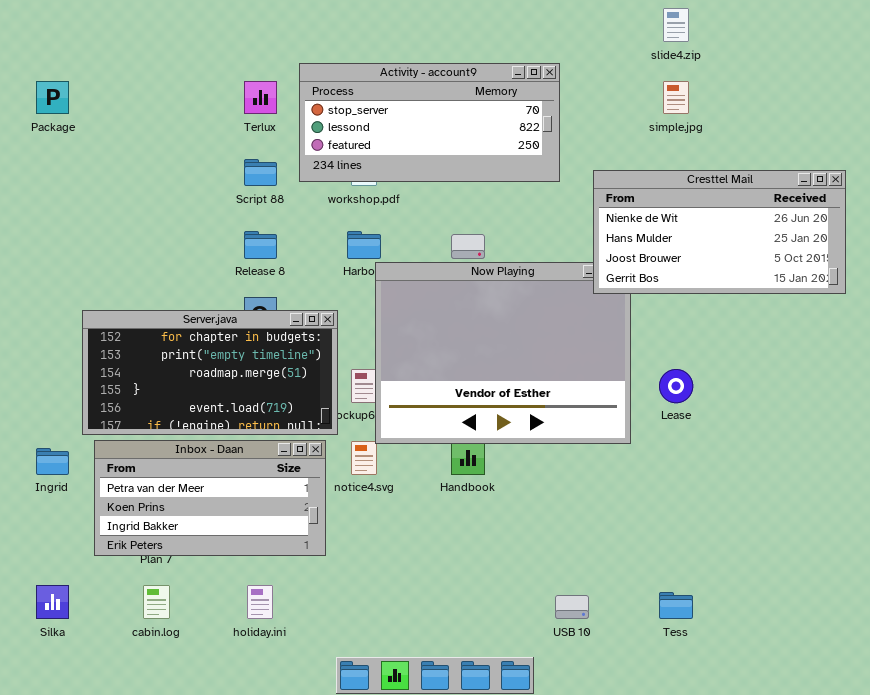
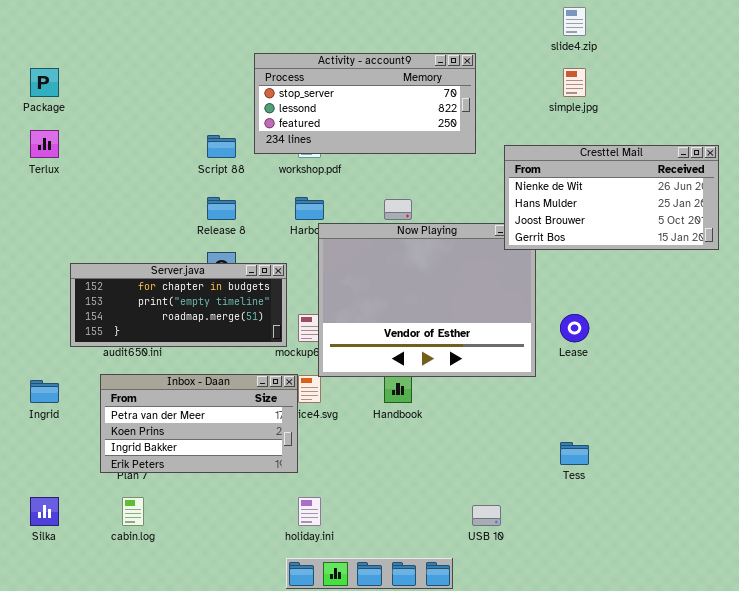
Terlux: [244,81,277,114] -> [30,130,59,158], moved
Server.java: [82,310,338,435] -> [70,263,287,347], resized
Inbox - Daan: [94,440,326,556] -> [100,374,298,473], moved
holiday.ini: [247,585,273,619] -> [298,497,321,526], moved
Tess: [659,592,693,619] -> [560,442,589,465], moved

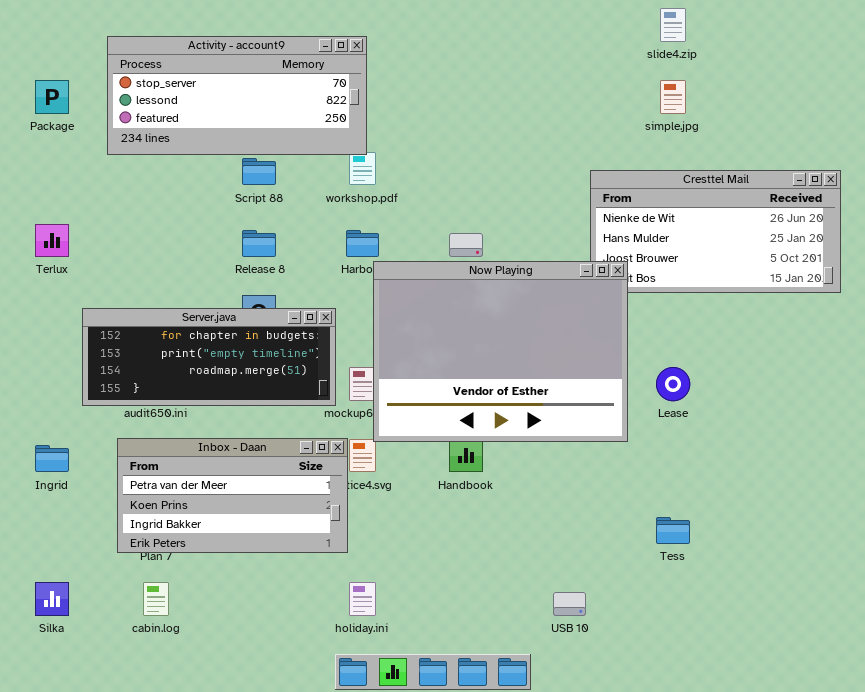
Activity - account9: [254,53,476,154] -> [107,36,367,155], moved
Terlux: [30,130,59,158] -> [35,224,69,257], moved
Now Playing: [318,223,536,377] -> [373,261,628,442], raised

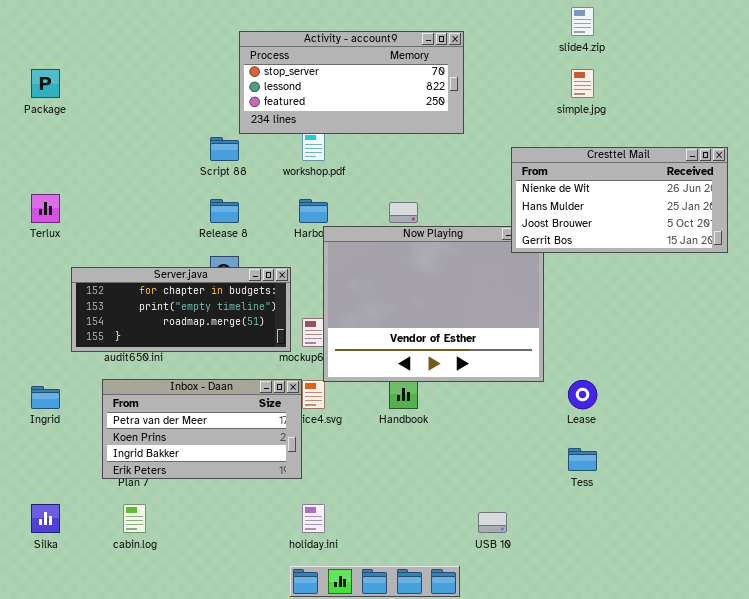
Activity - account9: [107,36,367,155] -> [239,31,464,134], moved
Cresttel Mail: [590,170,841,293] -> [511,147,728,253], raised
Lease: [656,367,690,401] -> [568,380,597,409], moved

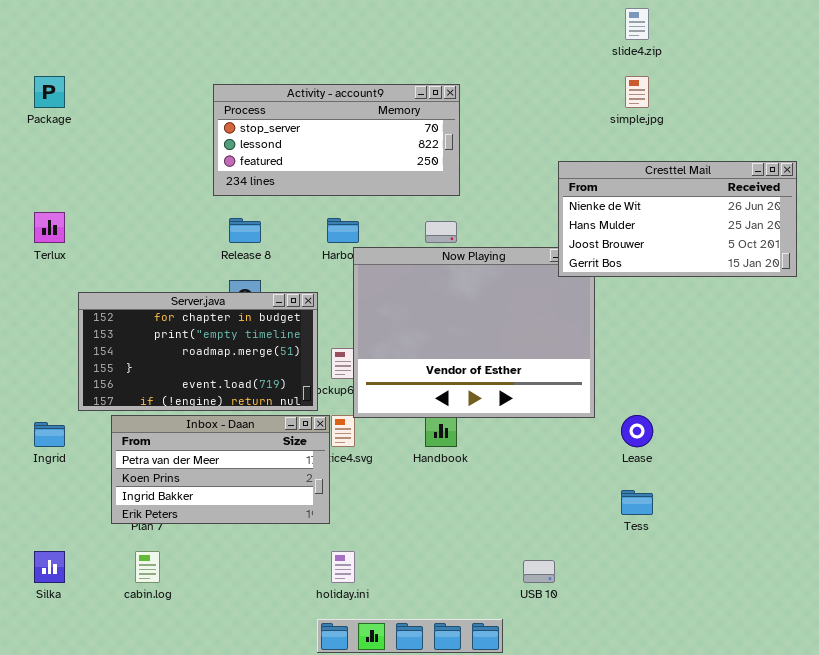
Activity - account9: [239,31,464,134] -> [213,84,460,196], moved
Server.java: [71,267,291,352] -> [78,292,318,411], resized

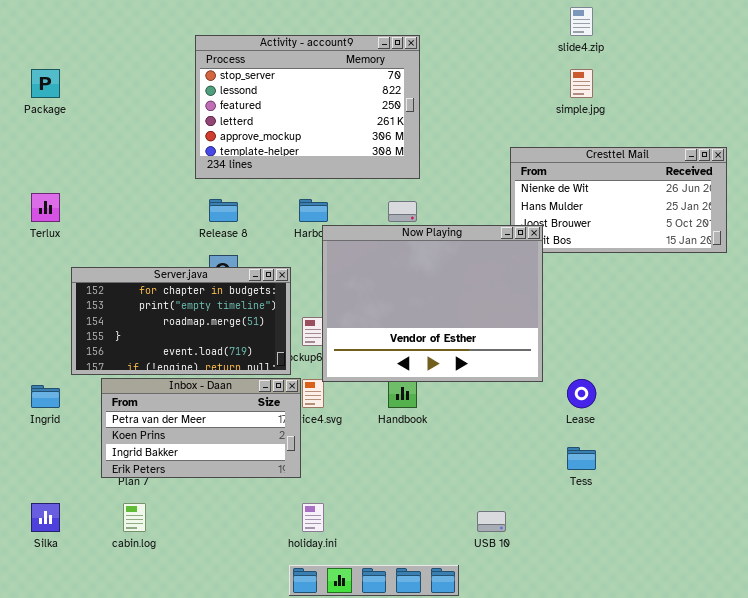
Activity - account9: [213,84,460,196] -> [195,35,420,179], resized
Now Playing: [353,247,595,418] -> [322,225,543,382], raised

